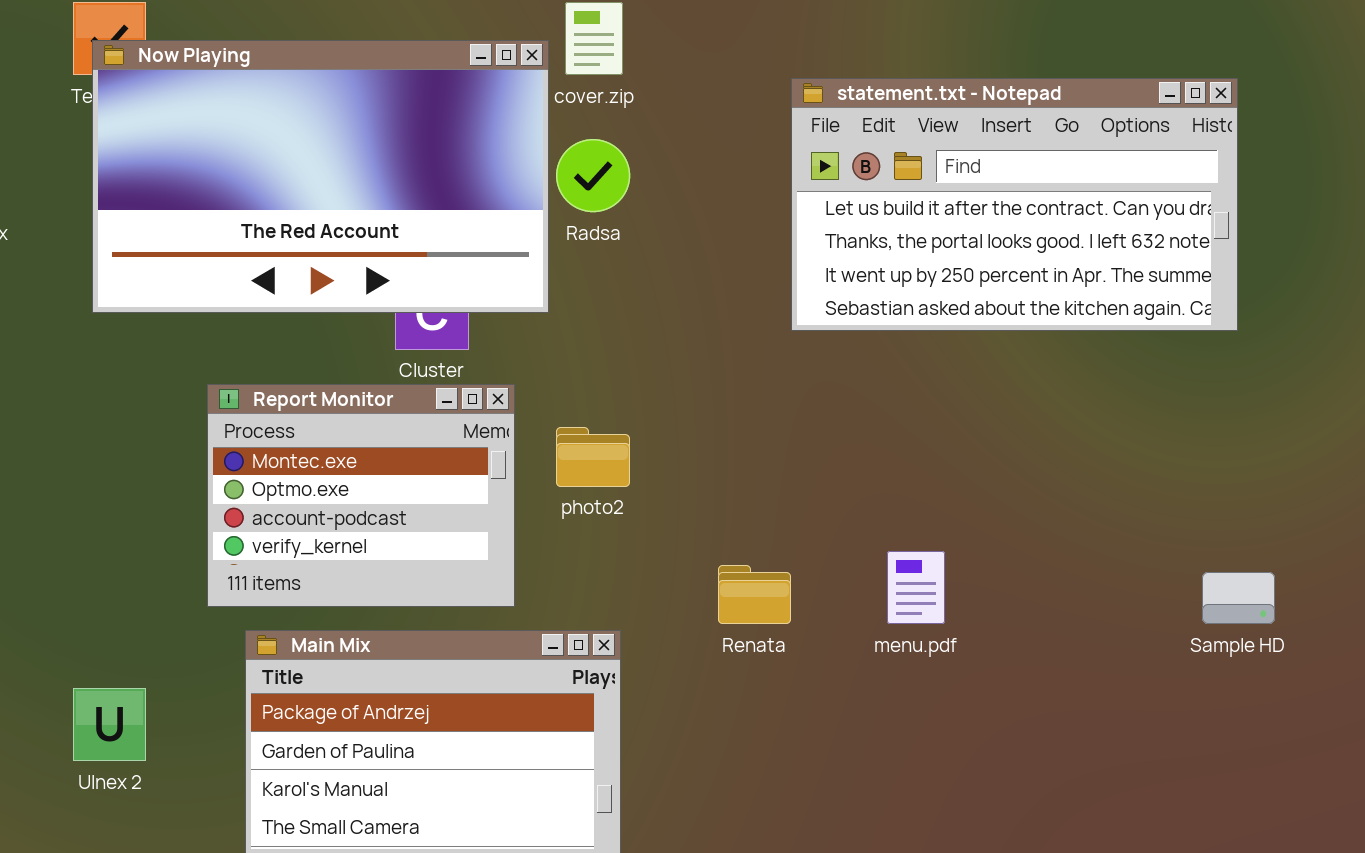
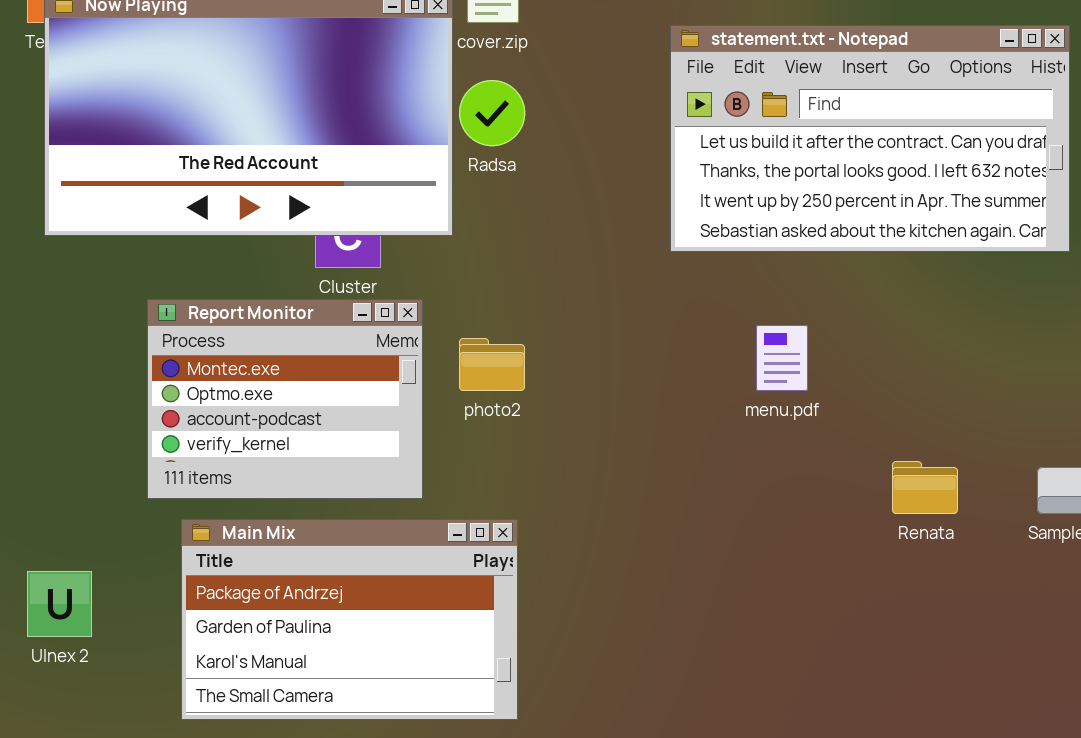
menu.pdf: [887,551,945,624] -> [756,325,808,391], moved
Renata: [718,565,791,624] -> [892,461,958,514], moved

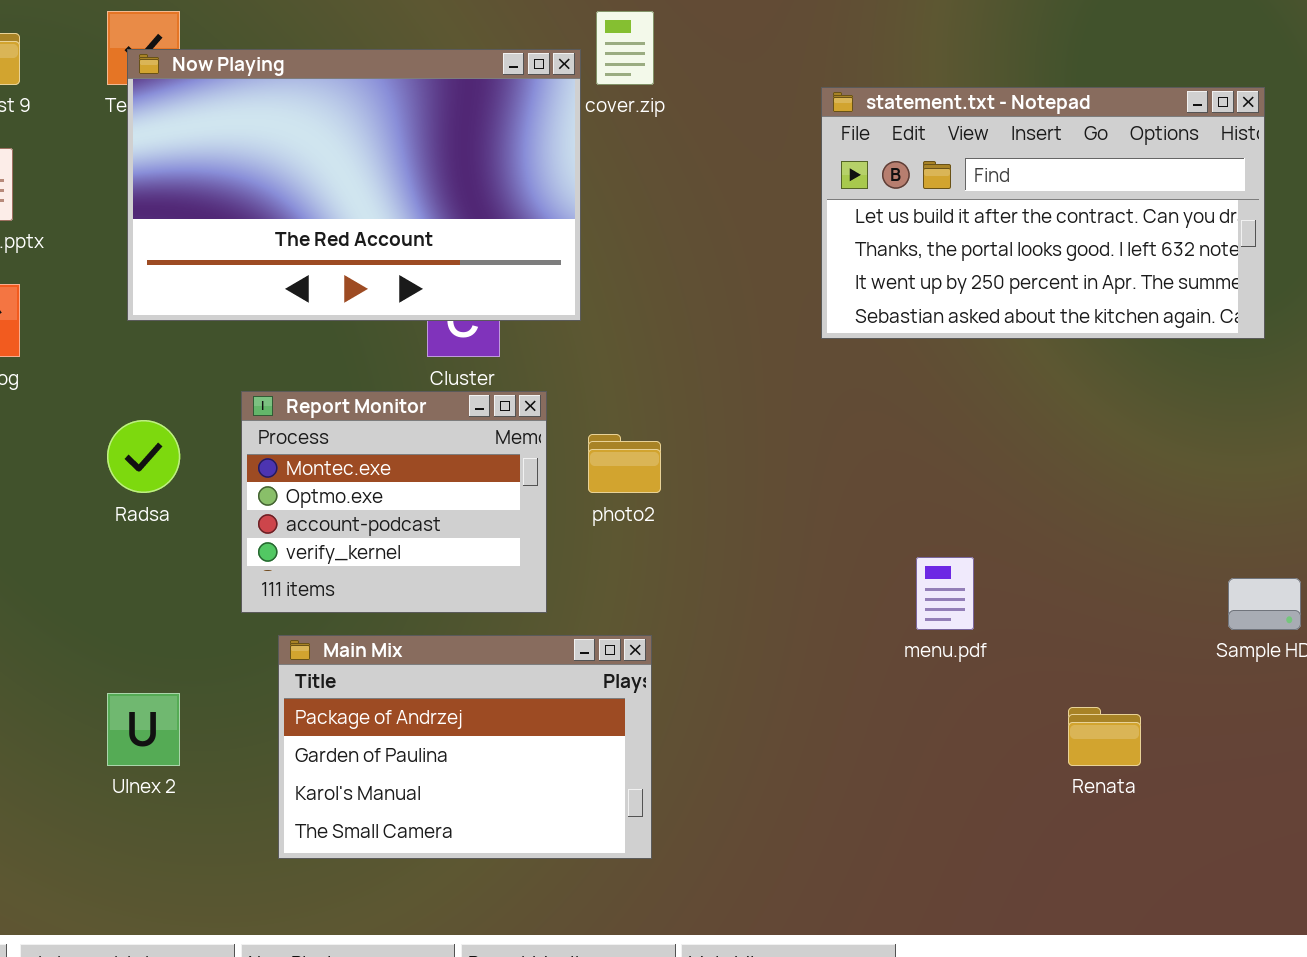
Radsa: [459,80,525,146] -> [107,420,180,493], moved
menu.pdf: [756,325,808,391] -> [916,557,974,630], moved
Renata: [892,461,958,514] -> [1068,707,1141,766], moved

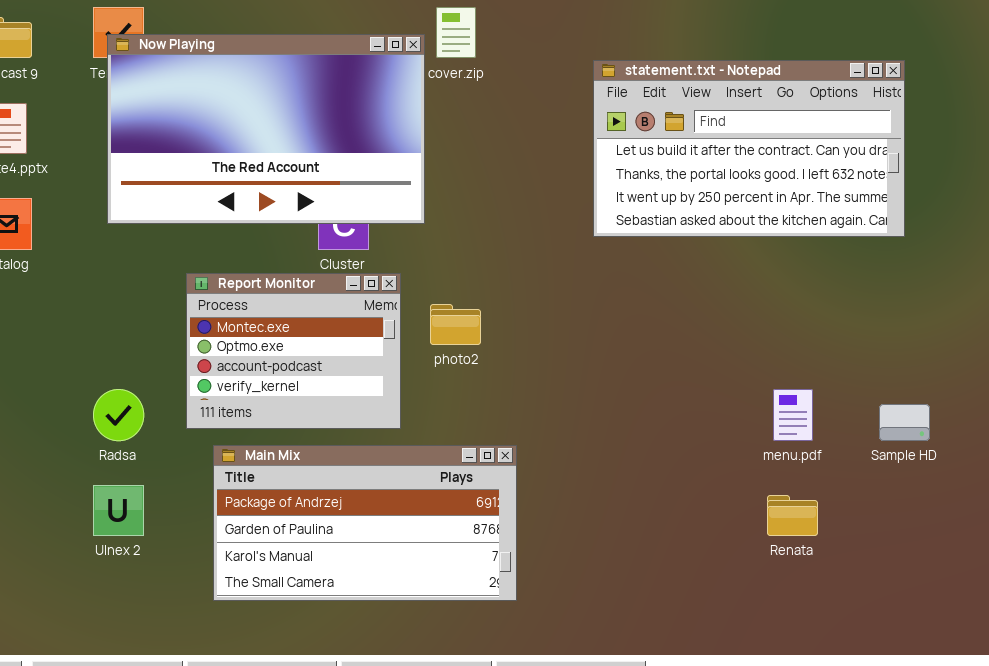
Radsa: [107,420,180,493] -> [93,389,144,441], moved
menu.pdf: [916,557,974,630] -> [773,389,813,441], moved
Main Mix: [278,635,652,859] -> [213,445,517,601], resized

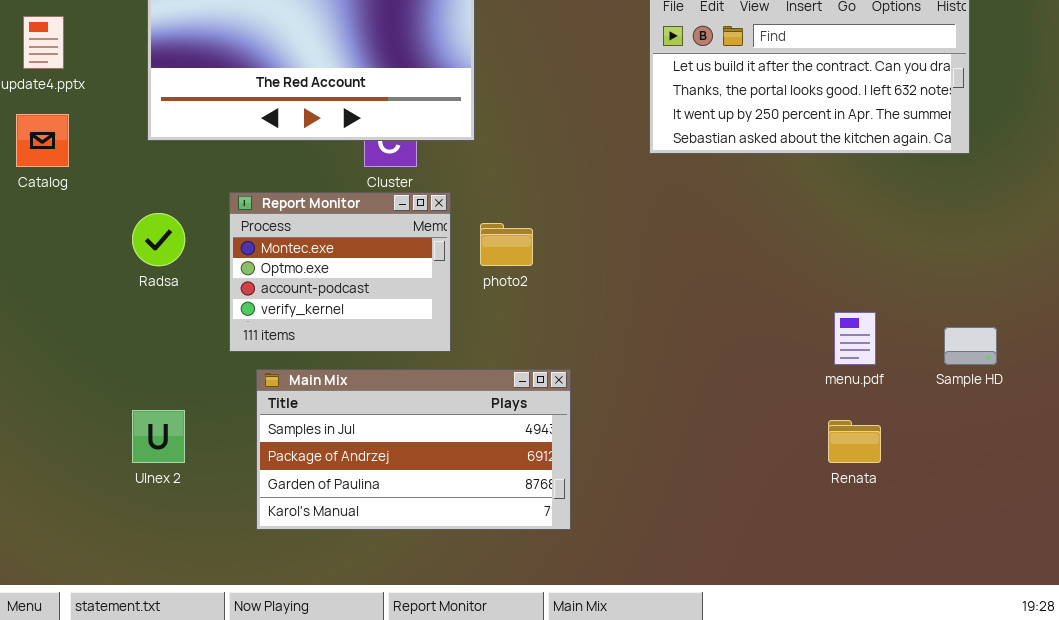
Radsa: [93,389,144,441] -> [132,213,185,266], moved
Main Mix: [213,445,517,601] -> [256,369,571,530], scrolled up 1 row

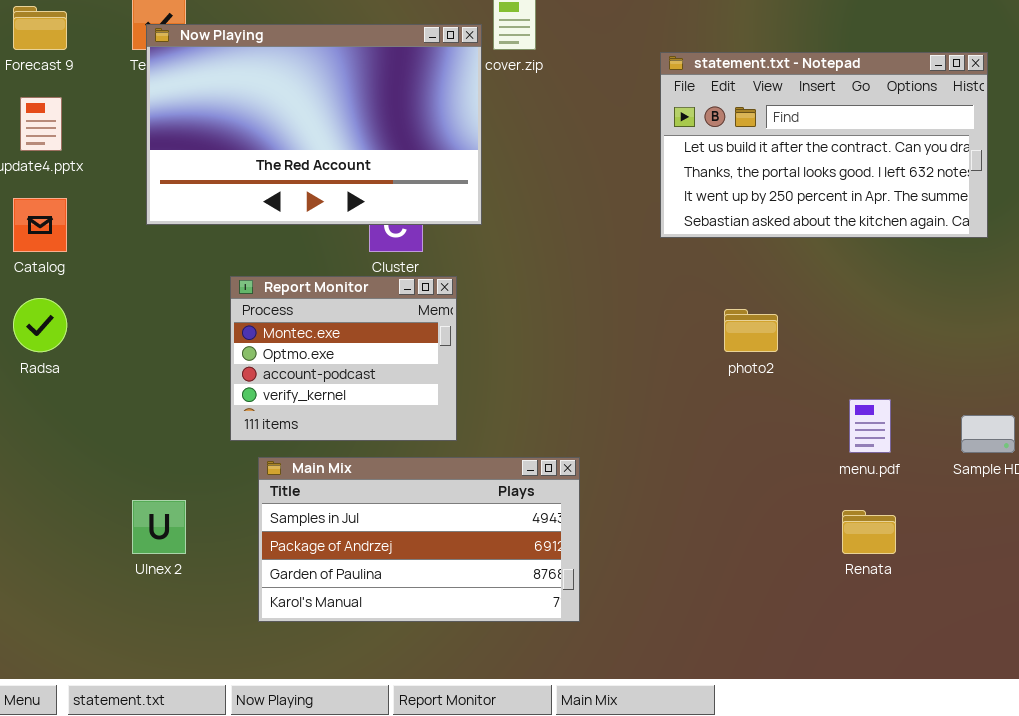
Radsa: [132,213,185,266] -> [13,298,67,352], moved
photo2: [480,223,533,266] -> [724,309,778,352], moved

